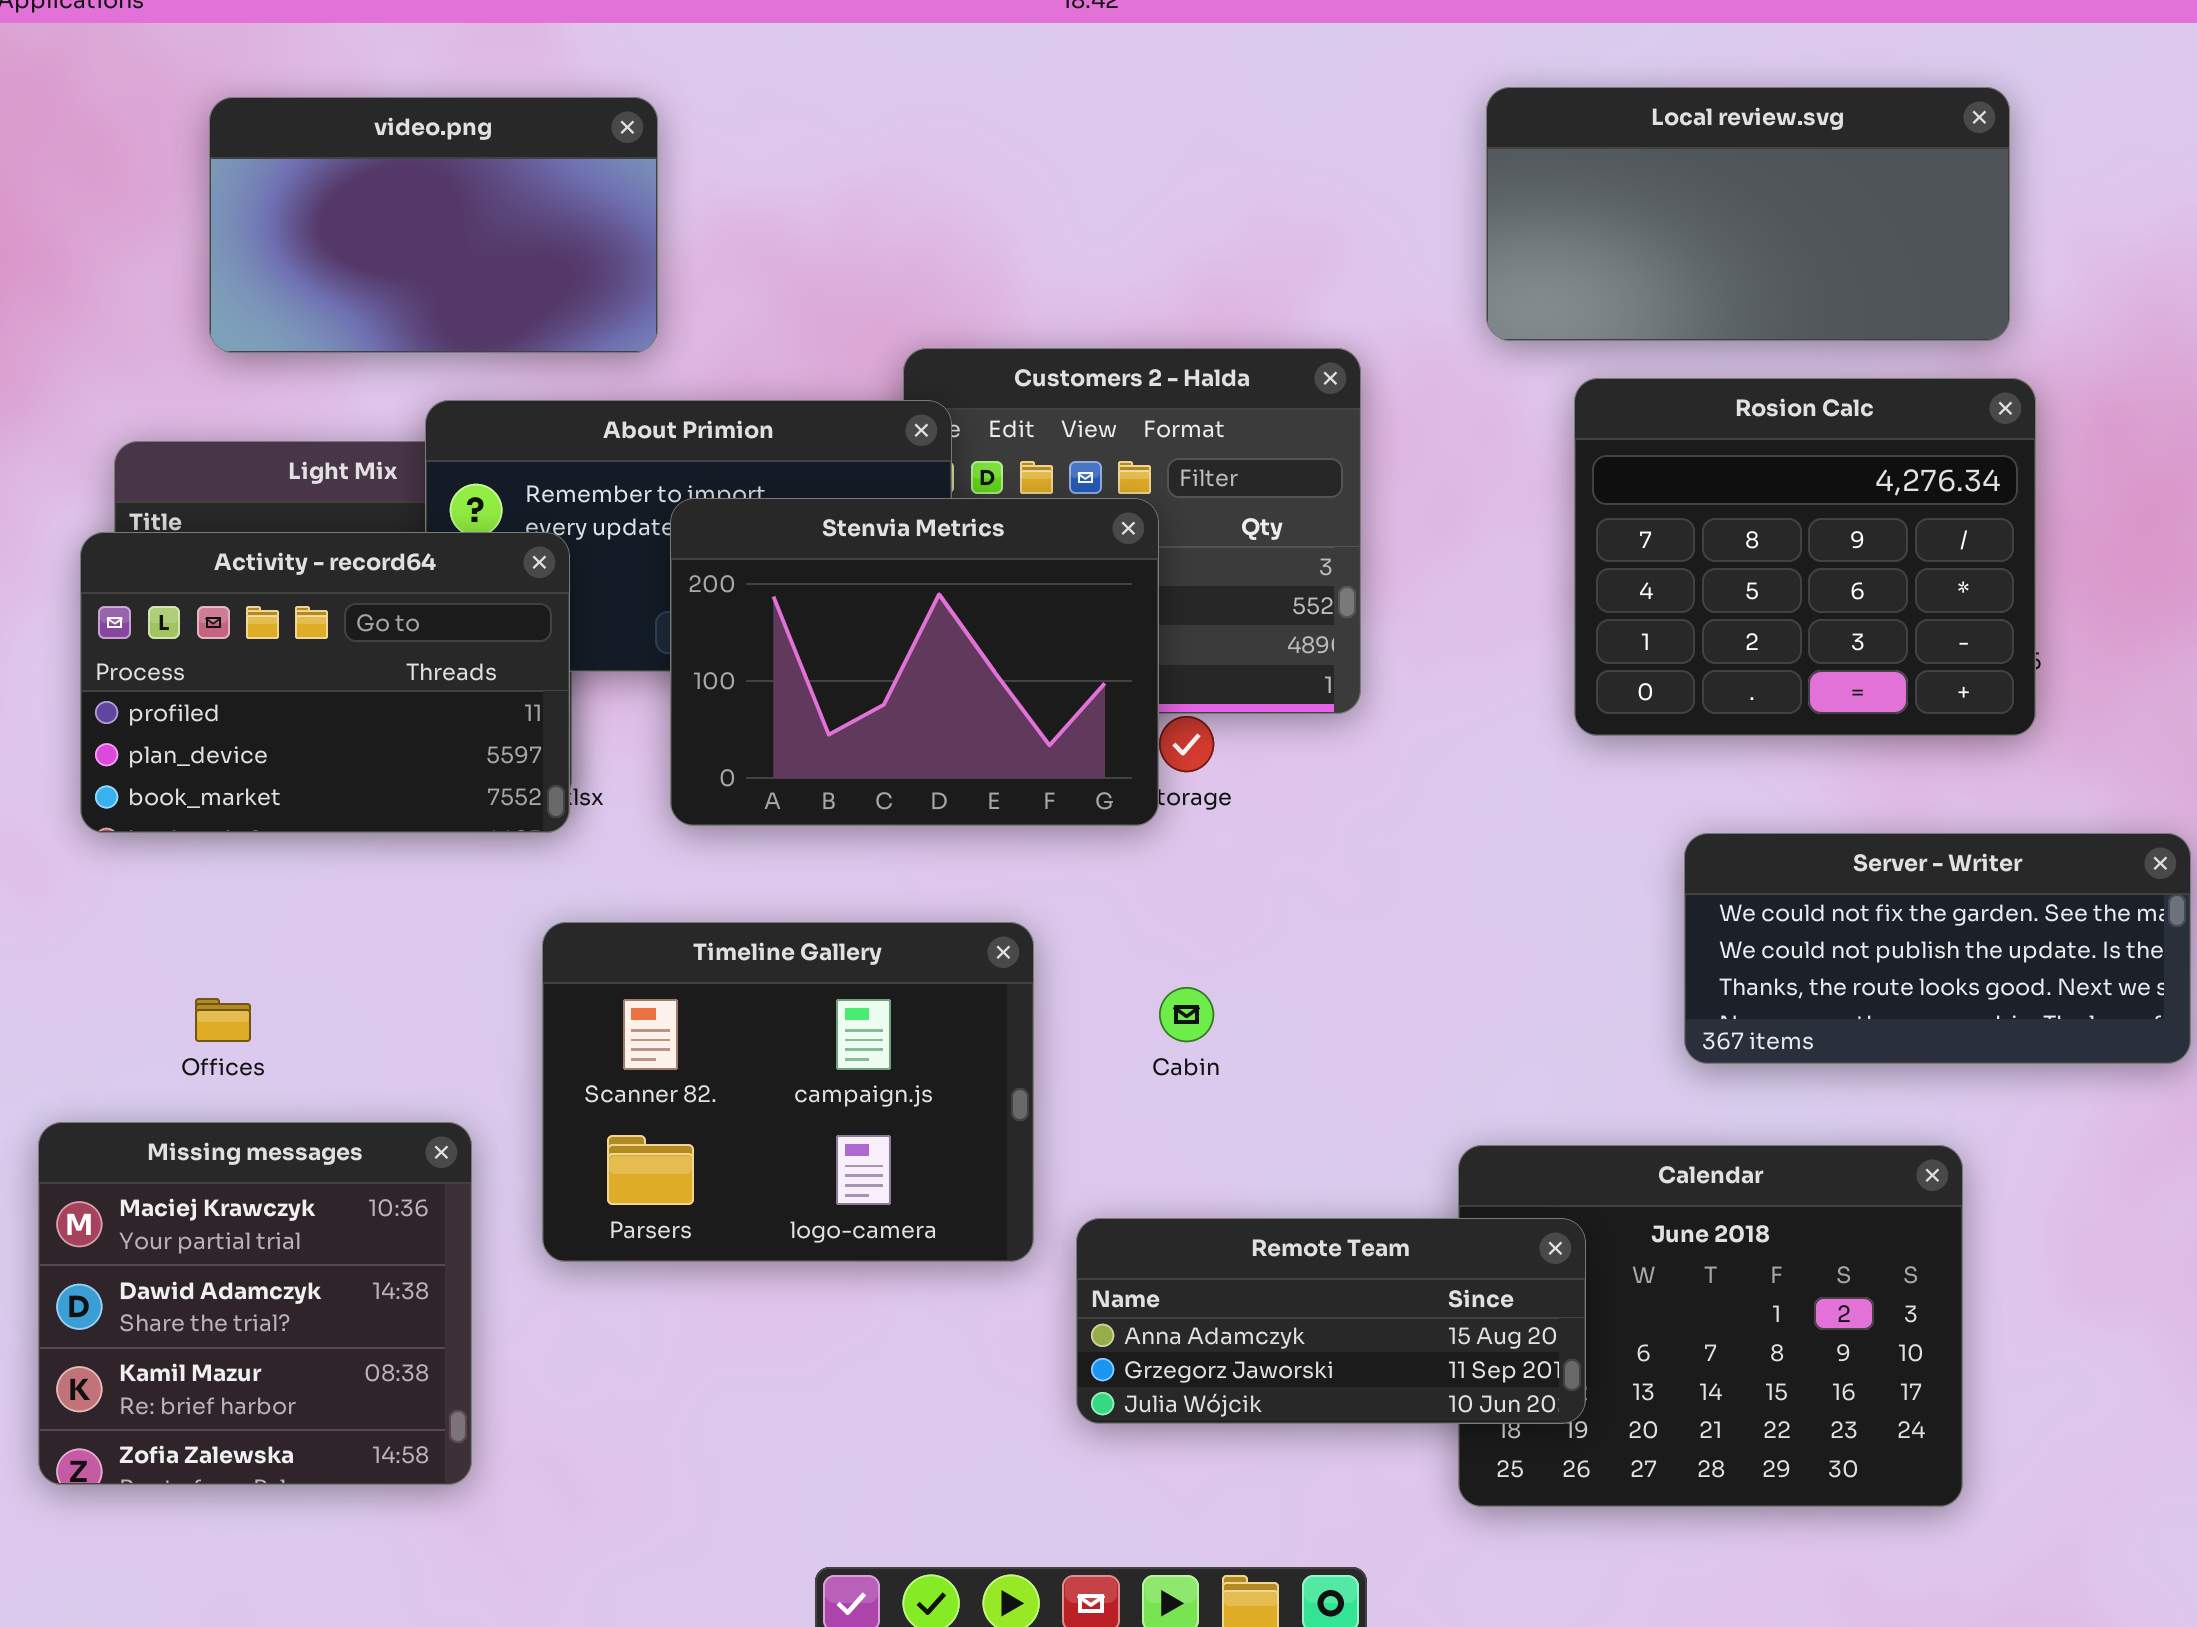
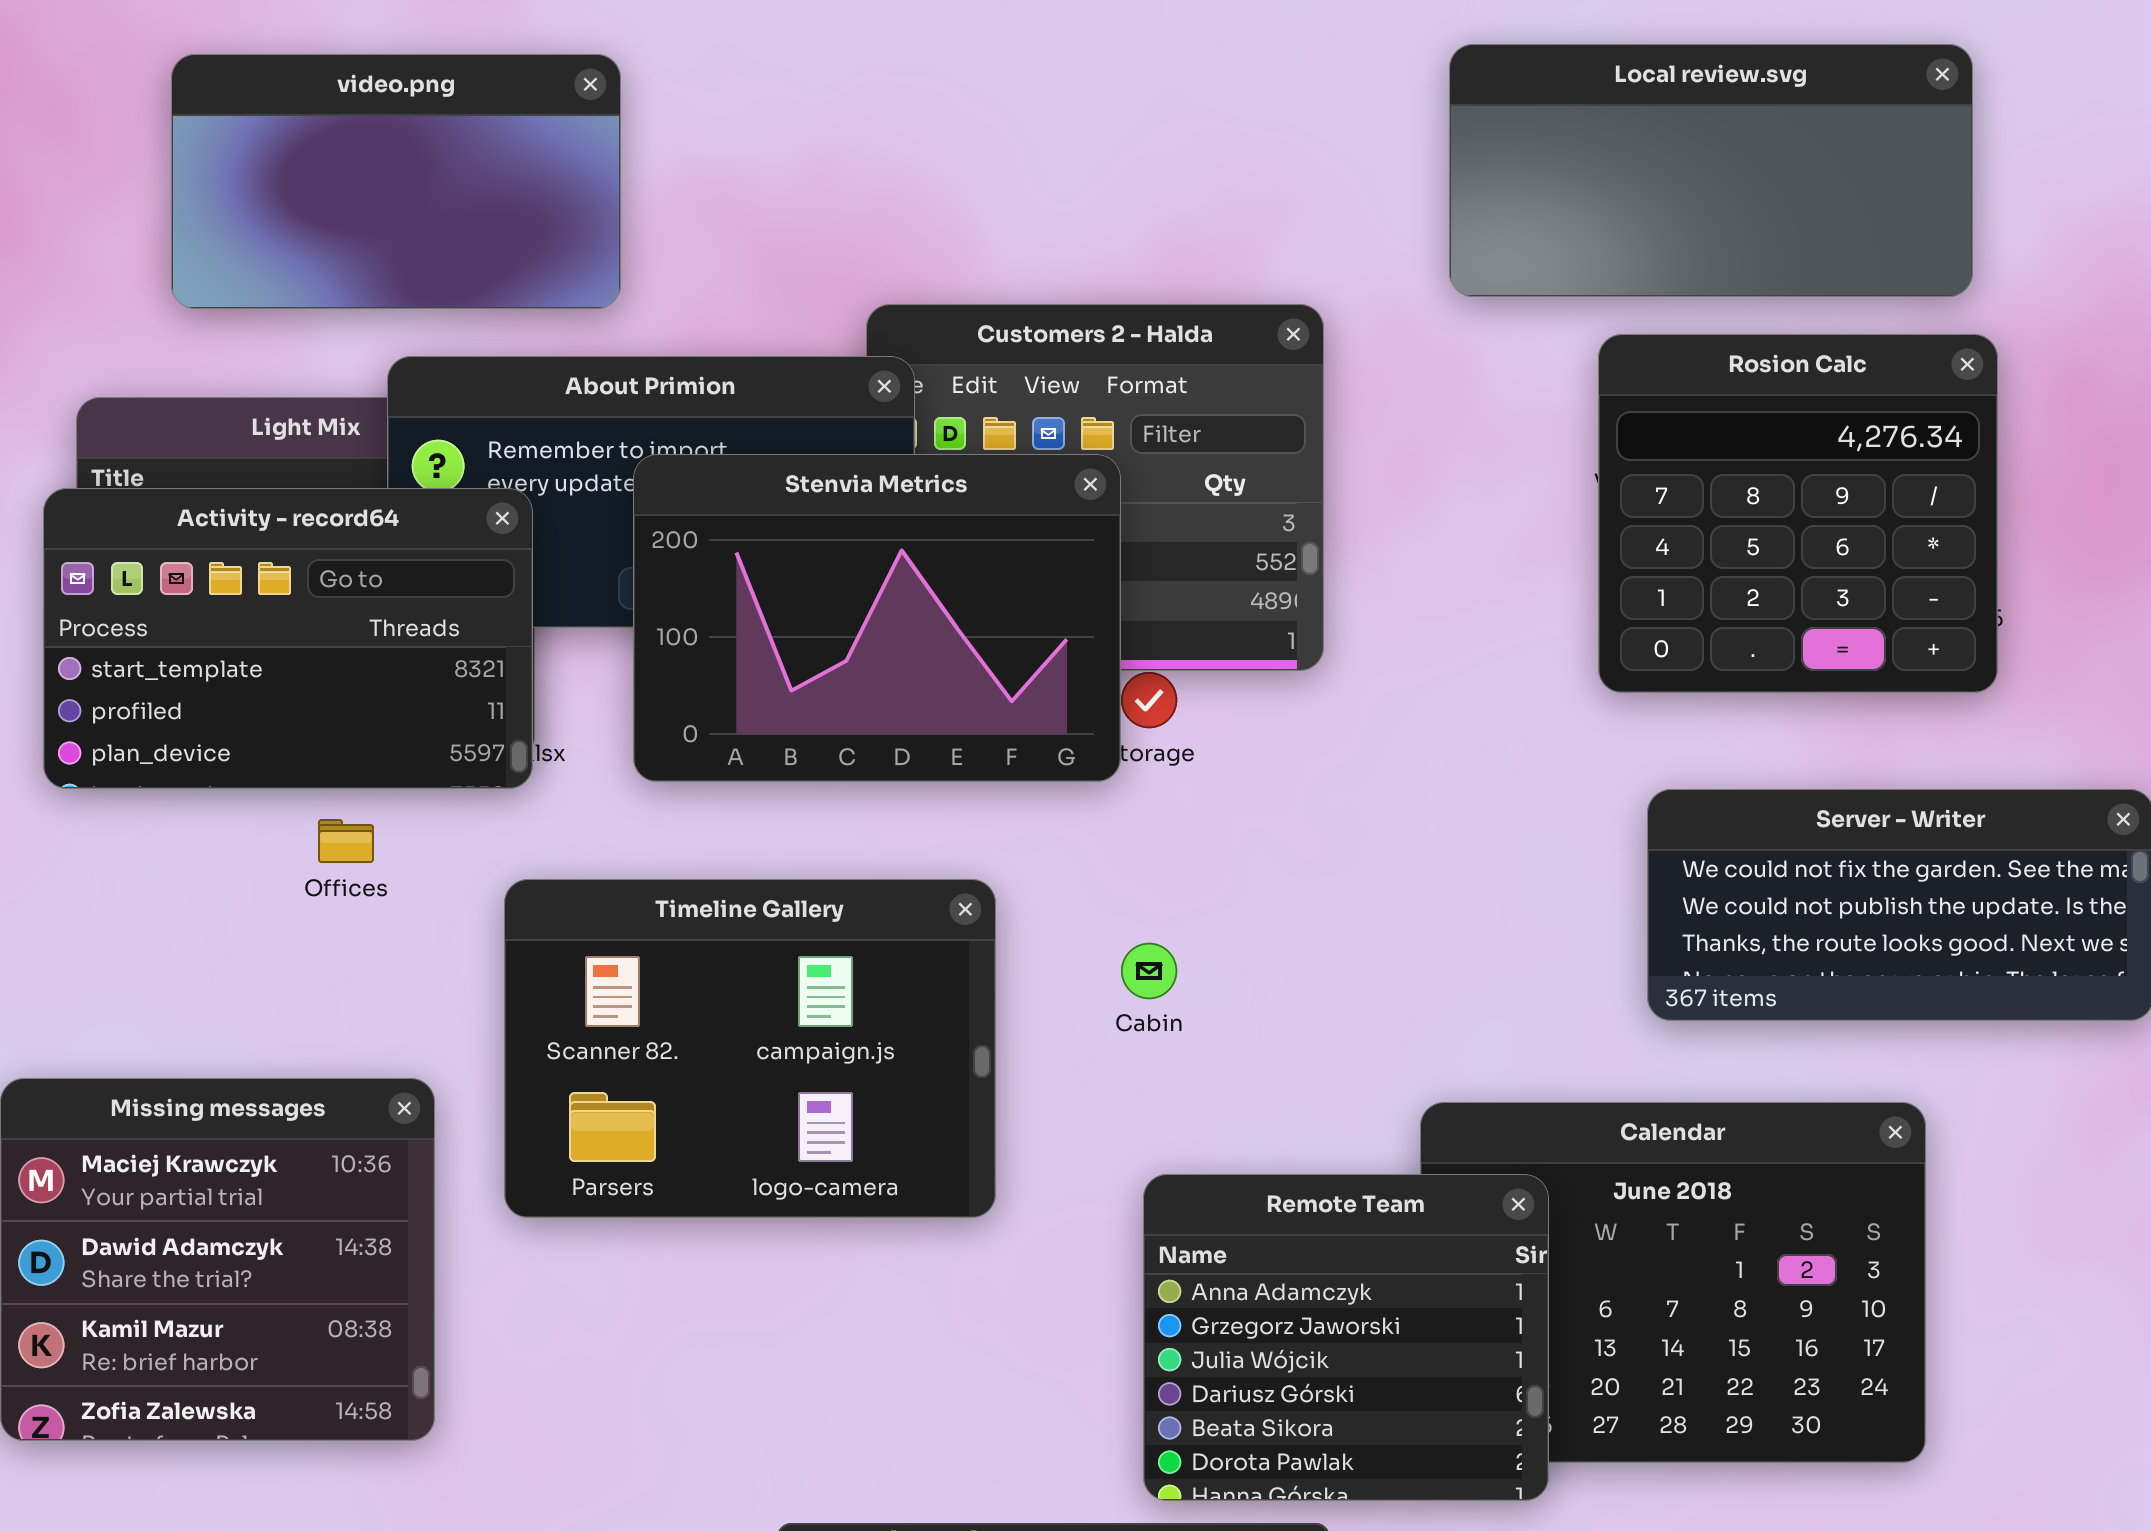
Rosion Calc: [1574,378,2036,736] -> [1598,334,1998,693], resized
Activity - record64: [80,532,570,833] -> [43,488,533,789], scrolled up 1 row
Offices: [195,998,251,1042] -> [318,819,374,863], moved
Remote Team: [1076,1218,1586,1424] -> [1143,1174,1549,1501], resized

